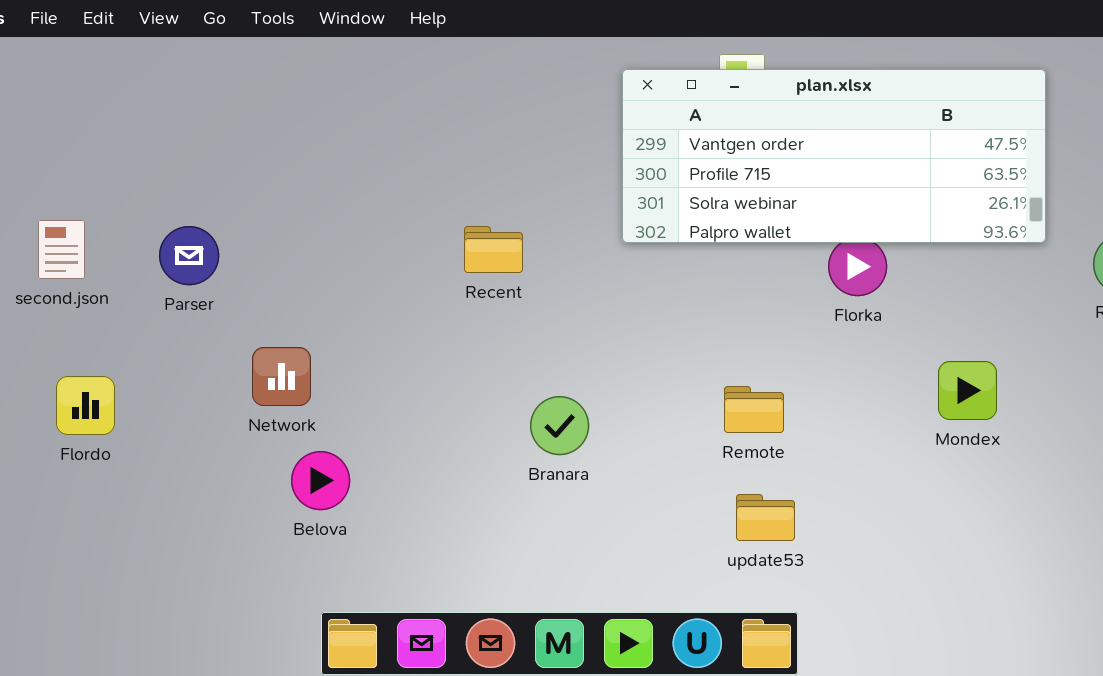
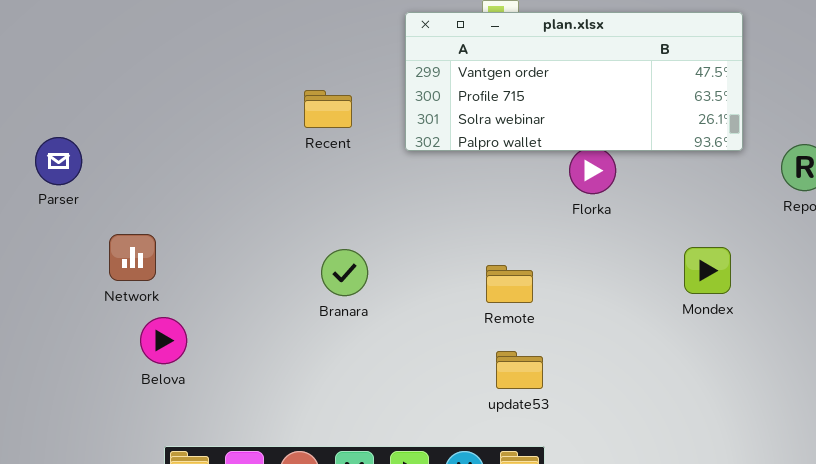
Recent: [464,226,523,273] -> [304,90,352,128], moved
Mondex: [938,361,997,420] -> [684,247,731,294], moved
Branara: [530,396,589,455] -> [321,249,368,296], moved

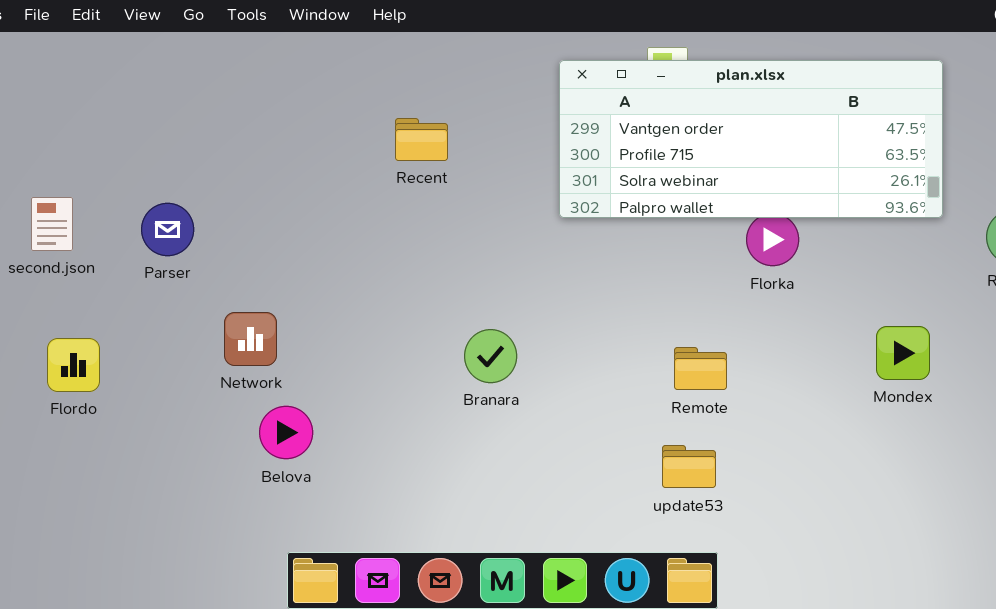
Recent: [304,90,352,128] -> [395,118,448,161], moved
Remote: [486,265,533,303] -> [674,347,727,390], moved

